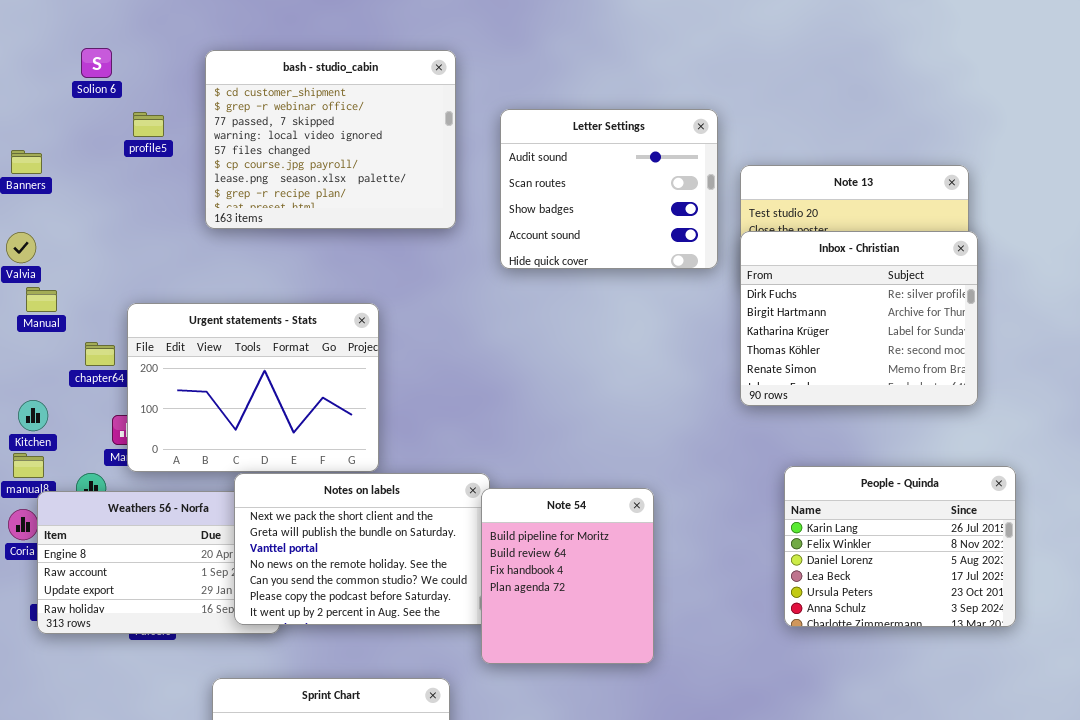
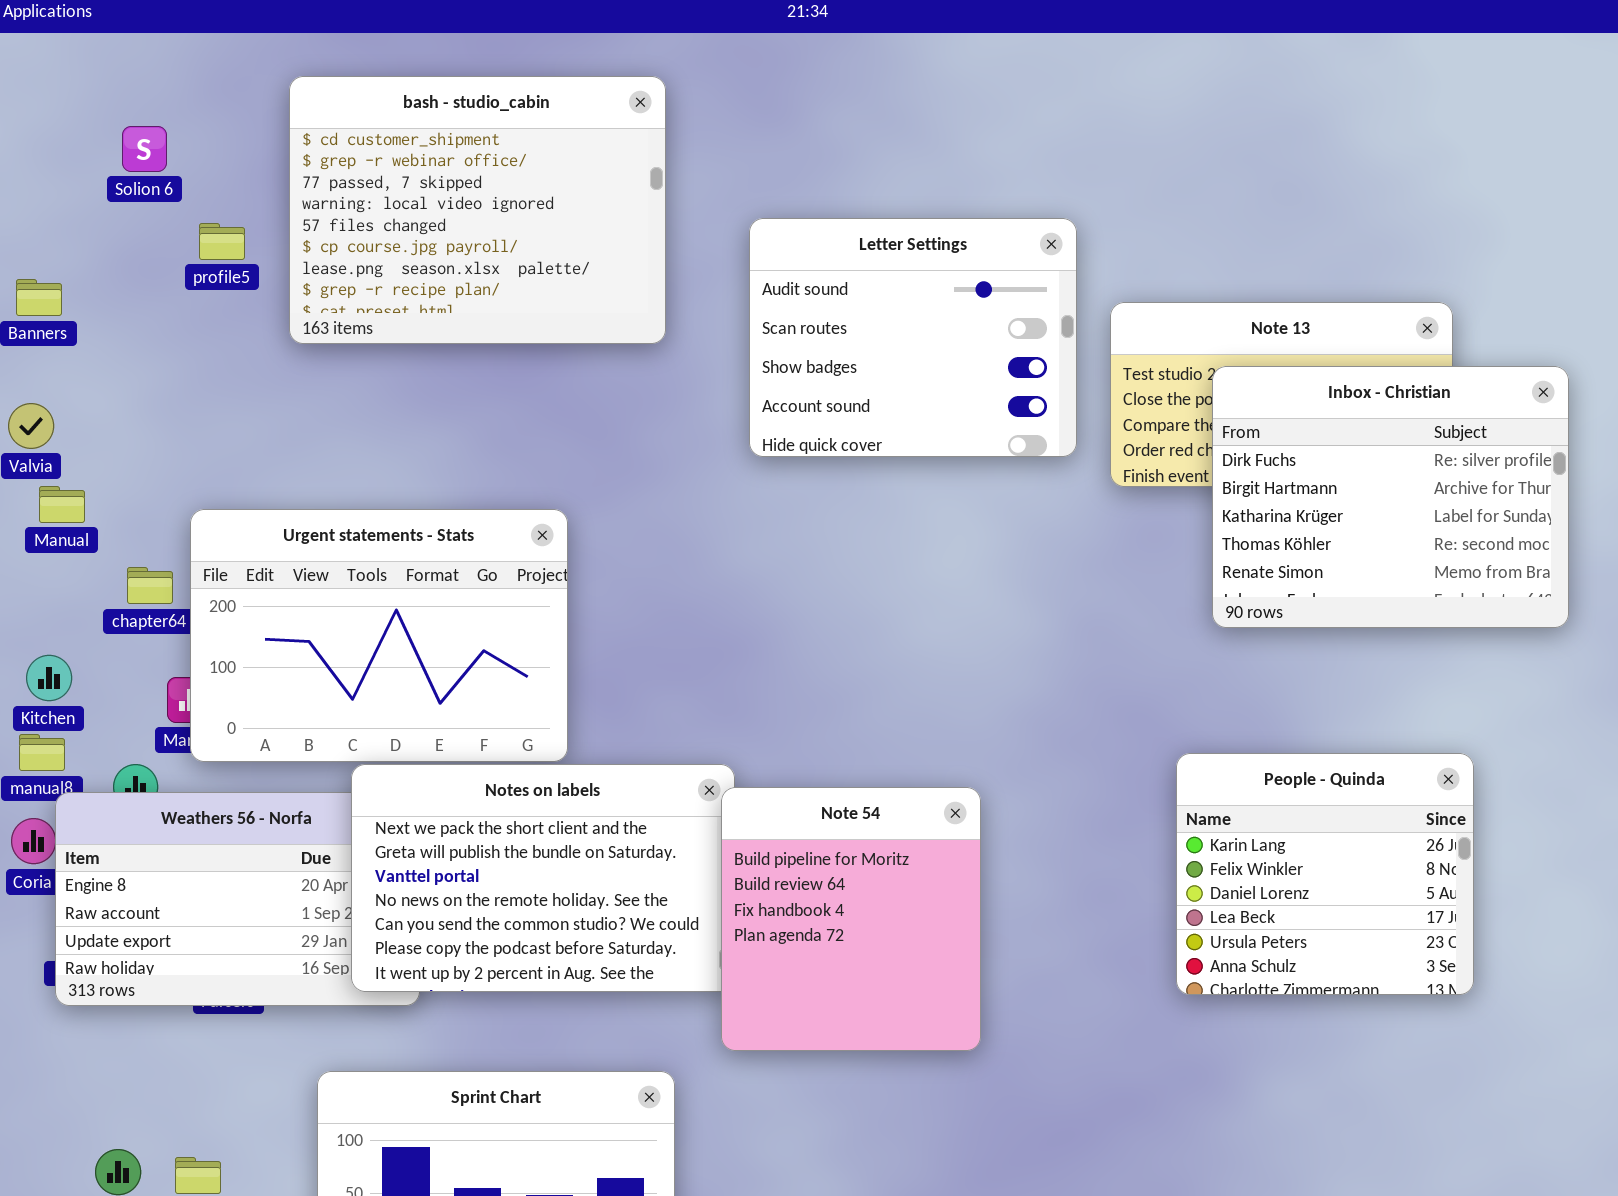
bash - studio_cabin: [205,50,456,229] -> [289,76,666,344], moved
Inbox - Christian: [740,231,978,406] -> [1212,366,1569,628], moved
People - Quinda: [784,466,1016,627] -> [1176,753,1474,995], resized

